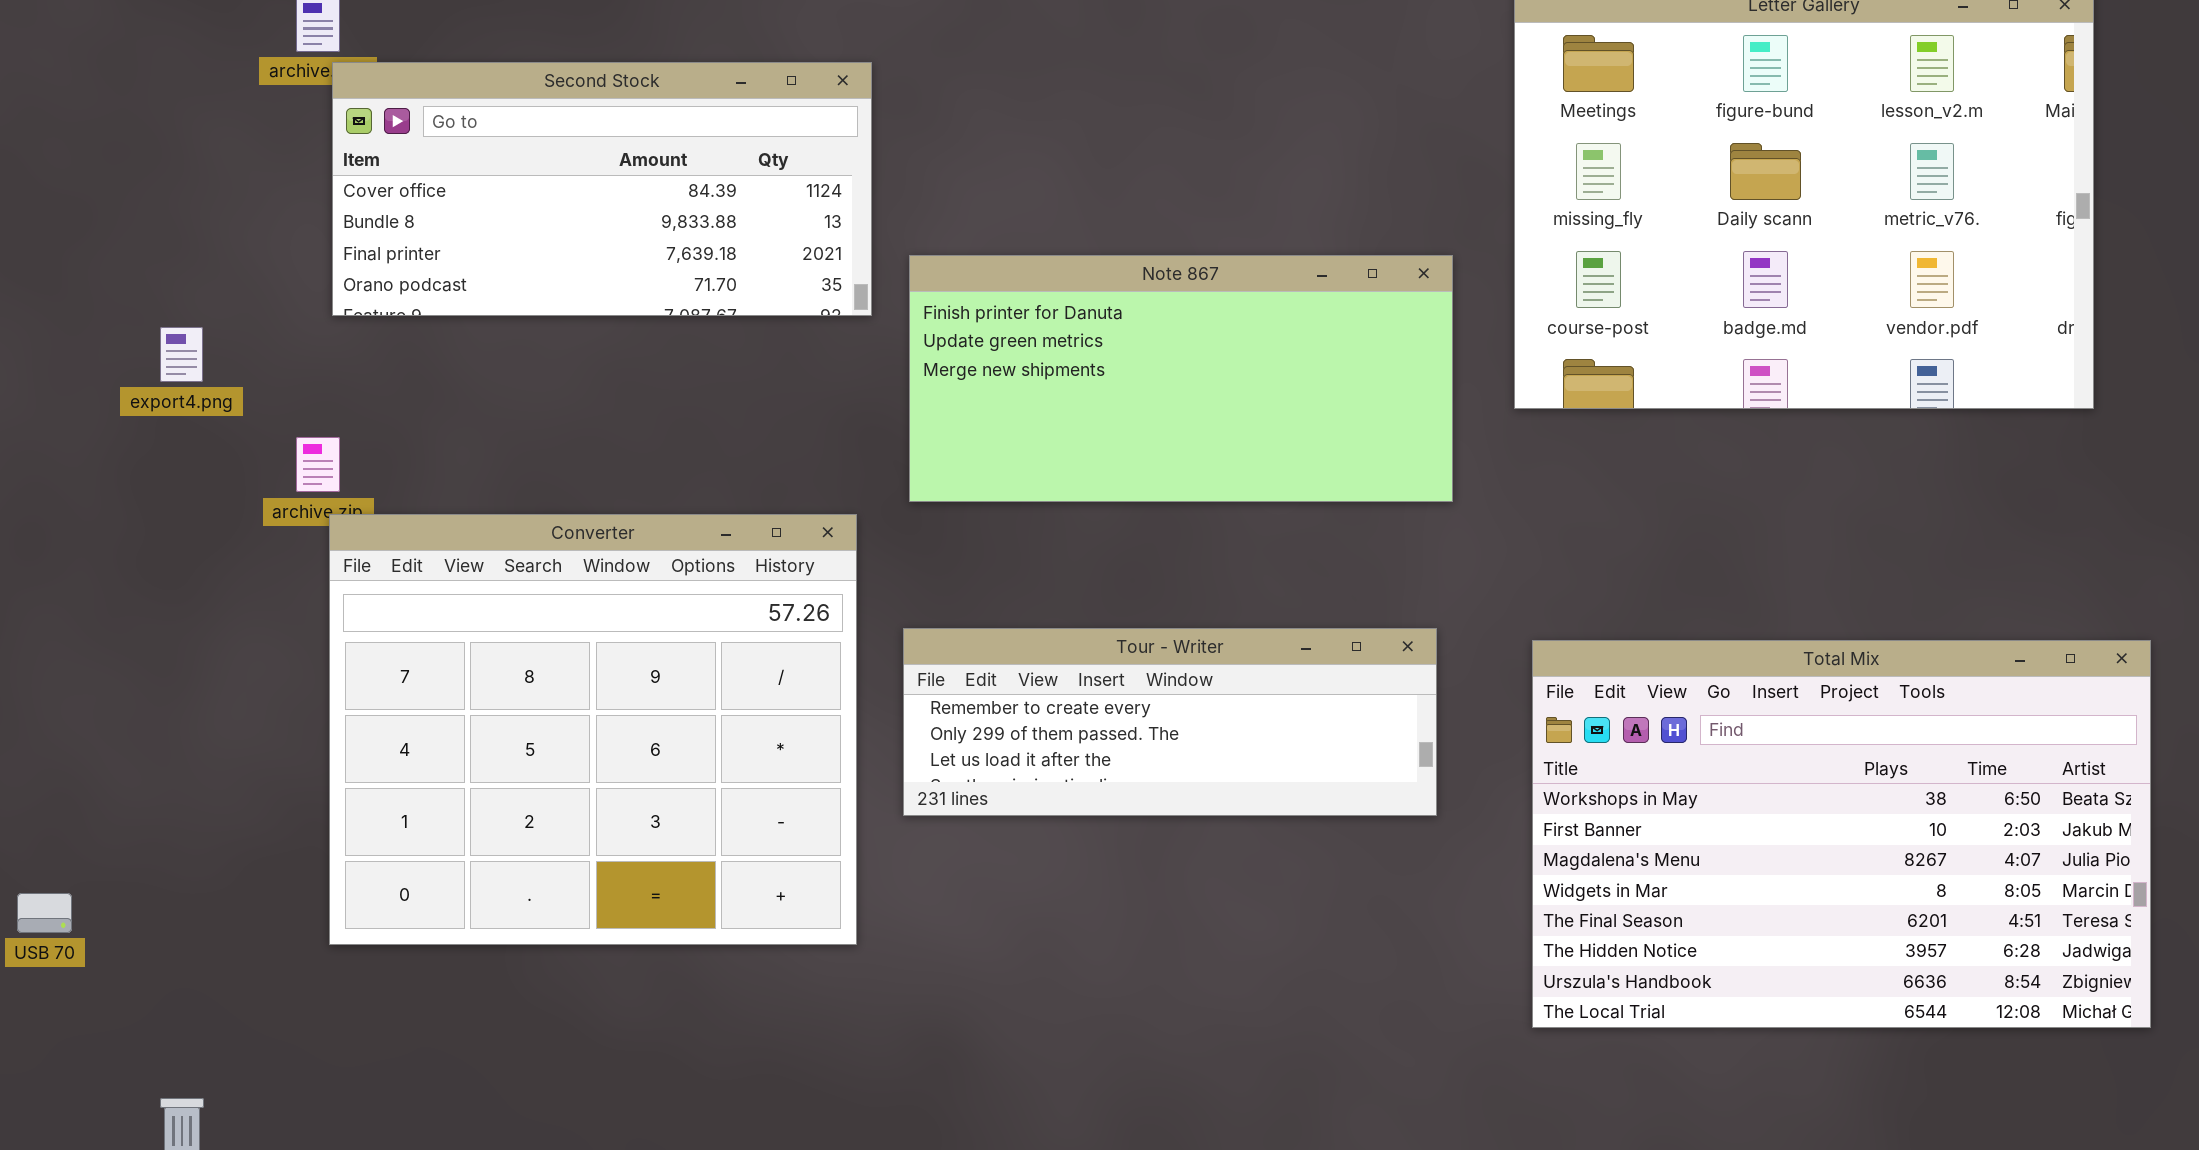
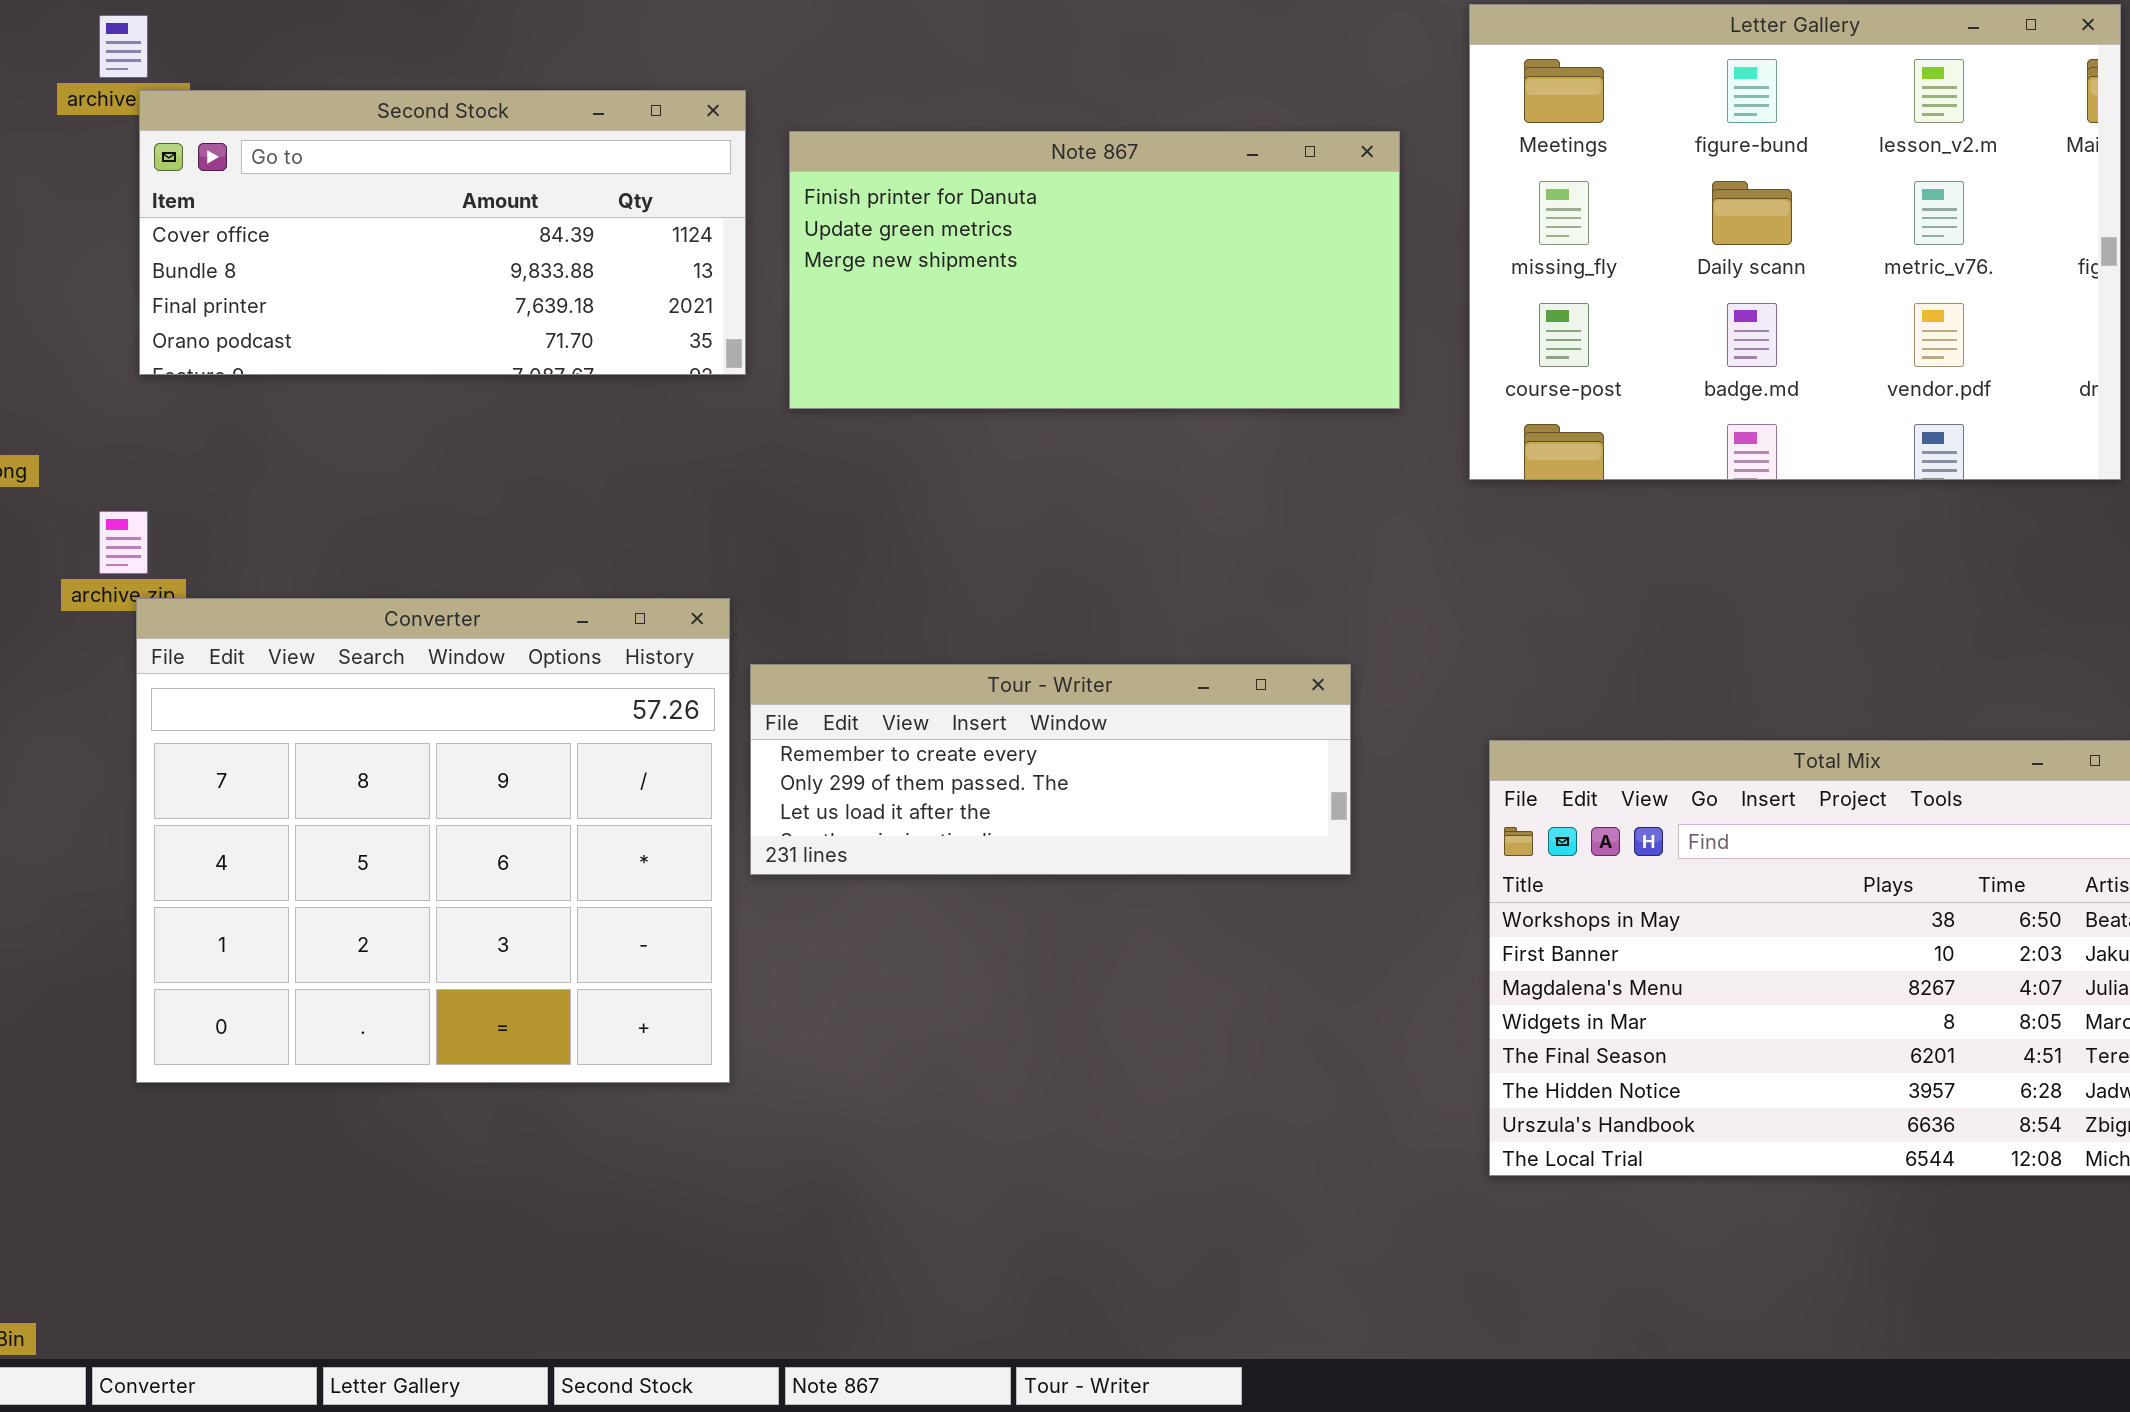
Note 867: [909,255,1453,502] -> [789,131,1400,409], moved
Tour - Writer: [903,628,1437,816] -> [750,664,1351,875], moved

